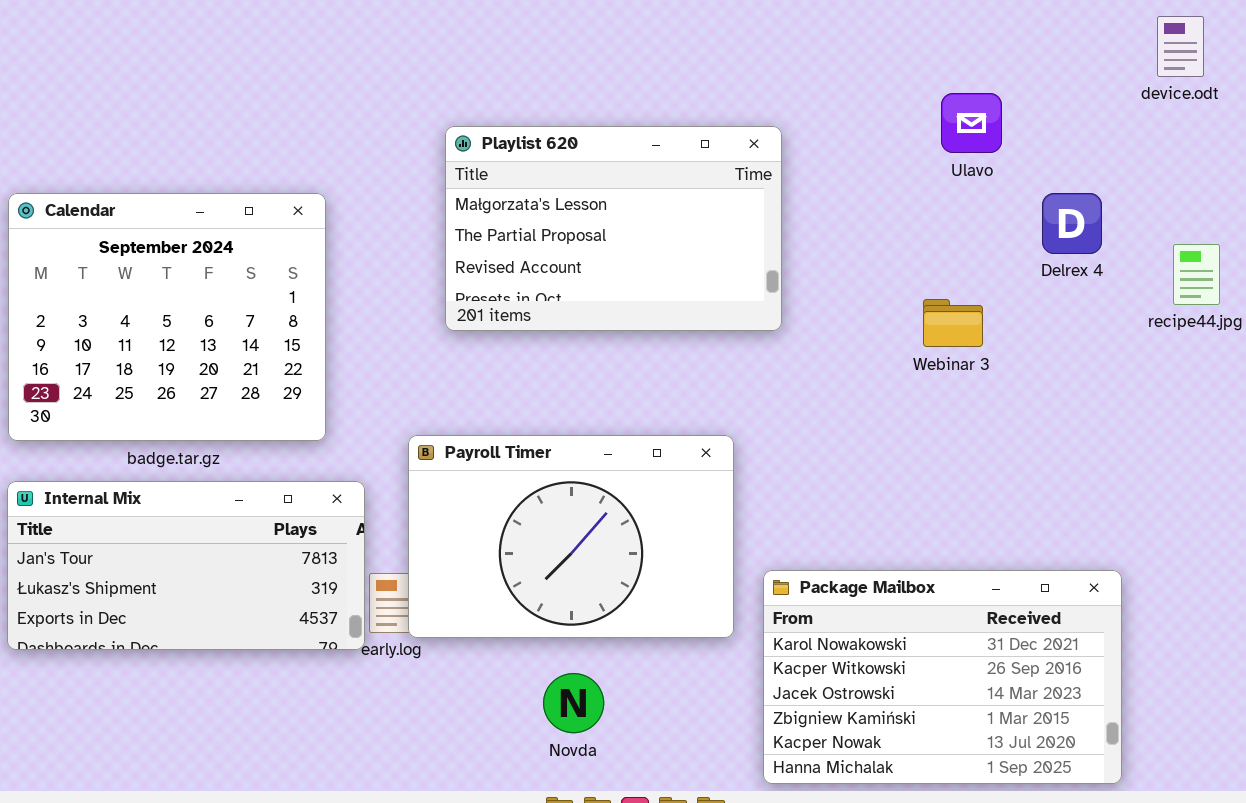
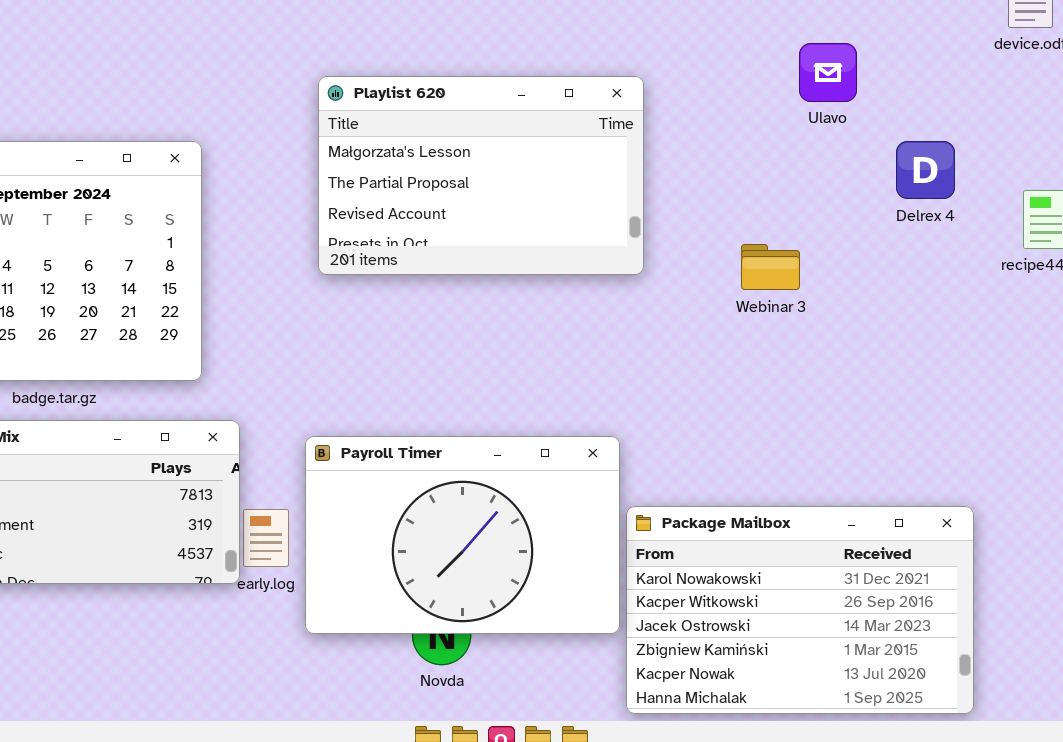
Webinar 3: [923,299,983,347] -> [741,244,800,290], moved
Payroll Timer: [408,435,734,638] -> [305,436,620,634], moved

